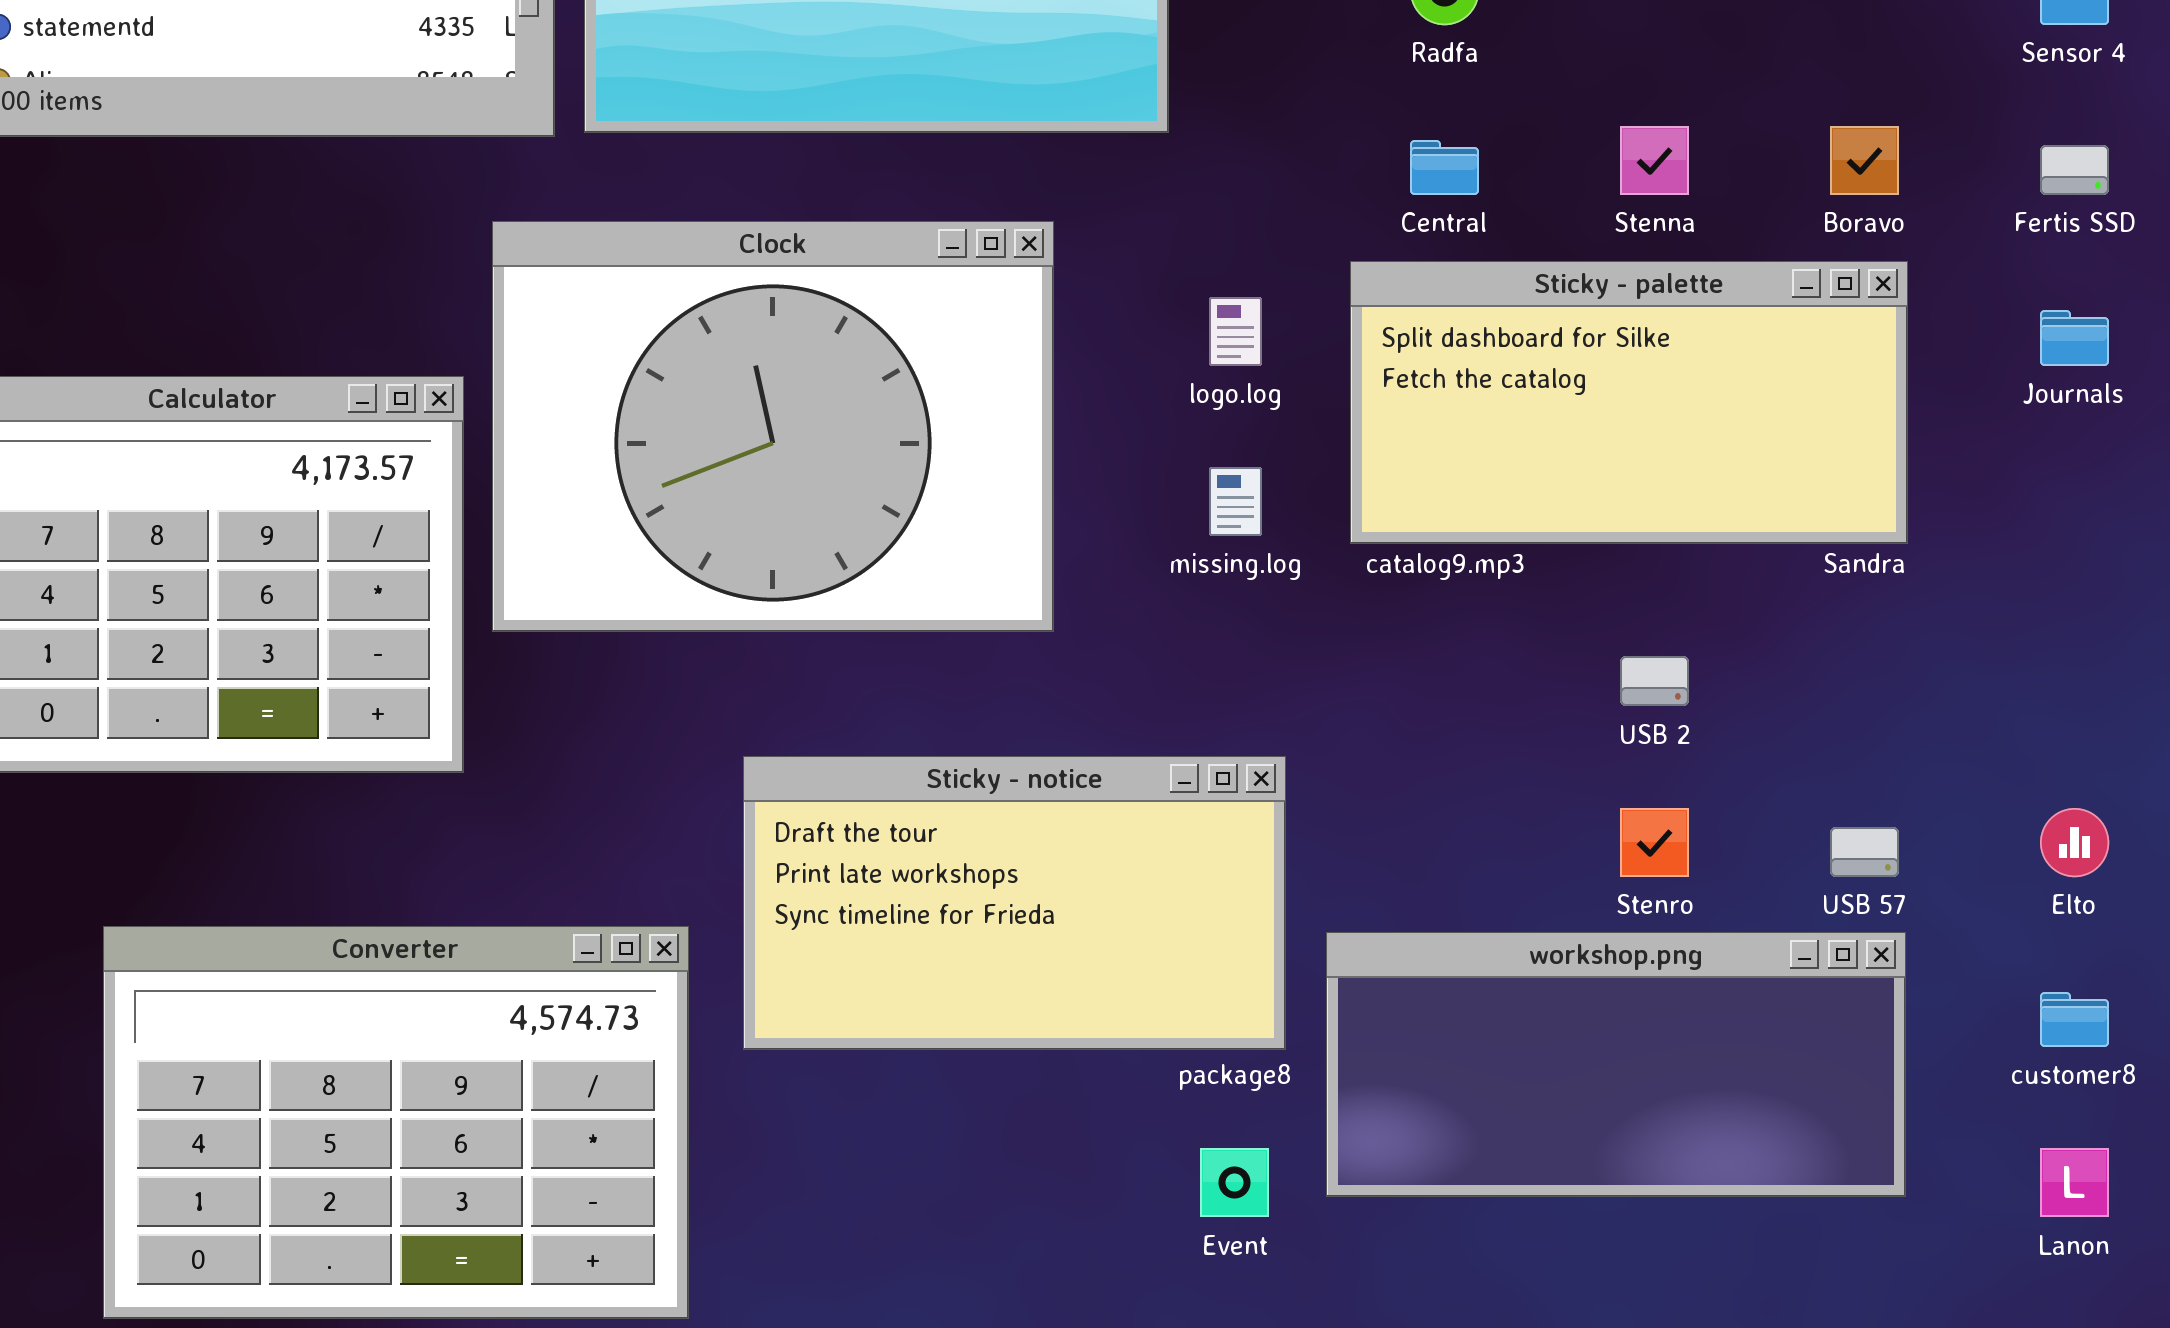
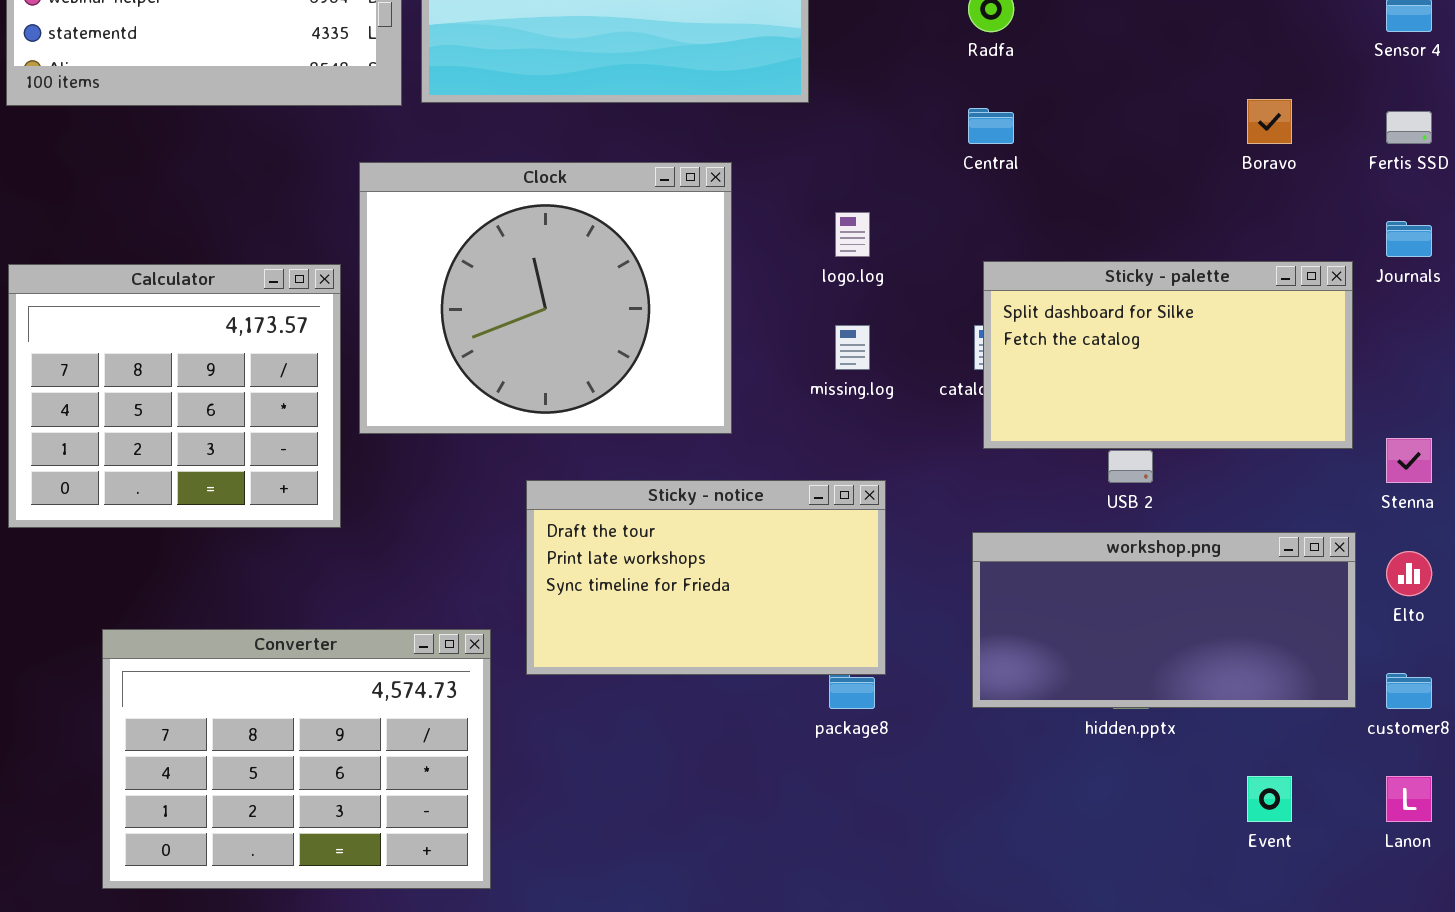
Stenna: [1620,126,1689,195] -> [1386,438,1432,483], moved
Sticky - palette: [1350,261,1908,544] -> [983,261,1353,449], moved
Sticky - notice: [743,756,1286,1050] -> [526,480,886,675], moved
workshop.png: [1326,932,1906,1197] -> [972,532,1356,708], moved
Event: [1200,1148,1269,1217] -> [1247,776,1292,822], moved

